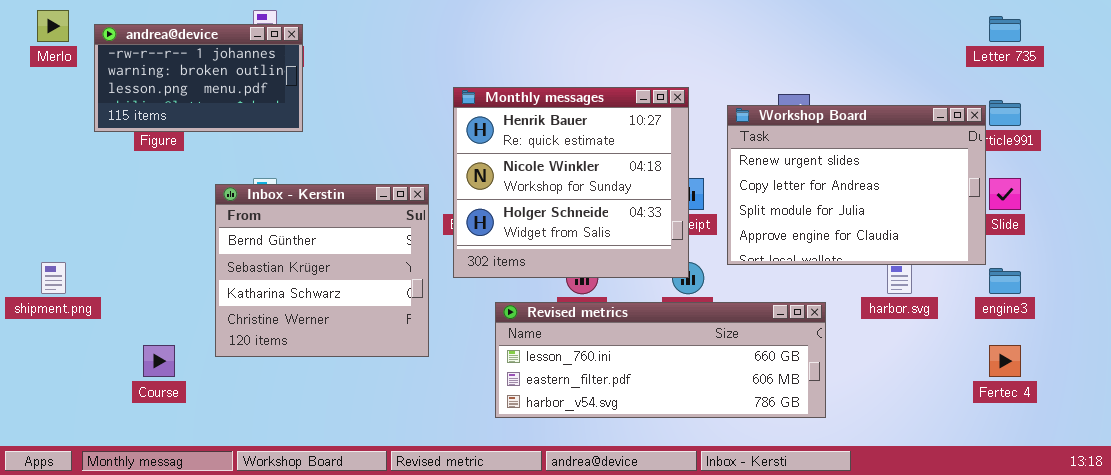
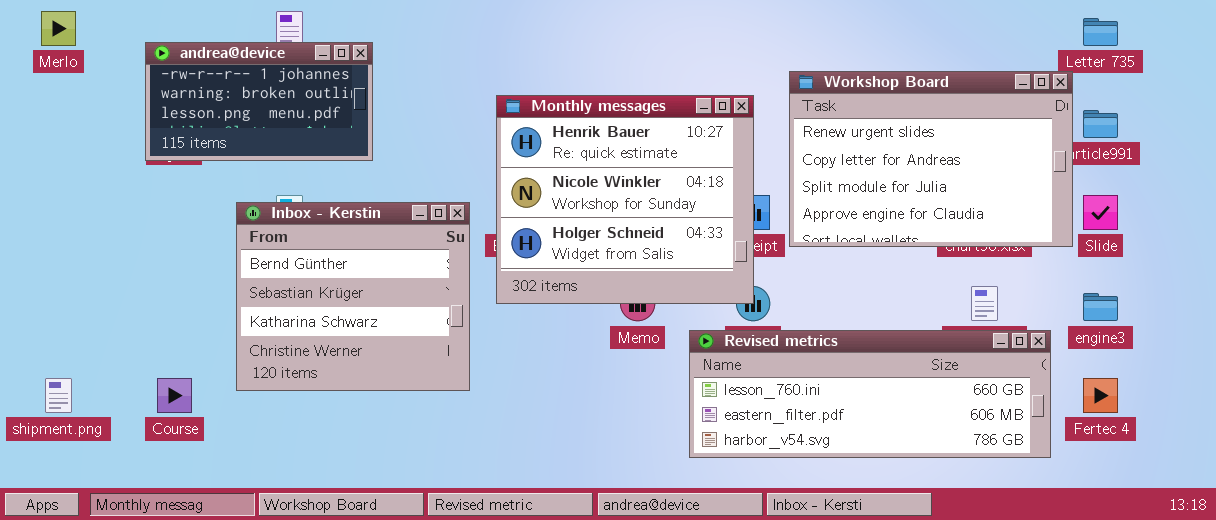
andrea@device: [94,24,303,132] -> [145,42,373,161], moved
Workshop Board: [727,105,986,265] -> [789,71,1073,247], moved
shipment.png: [41,262,66,294] -> [45,378,72,413], moved
Revised metrics: [495,302,826,418] -> [689,330,1051,458], moved

